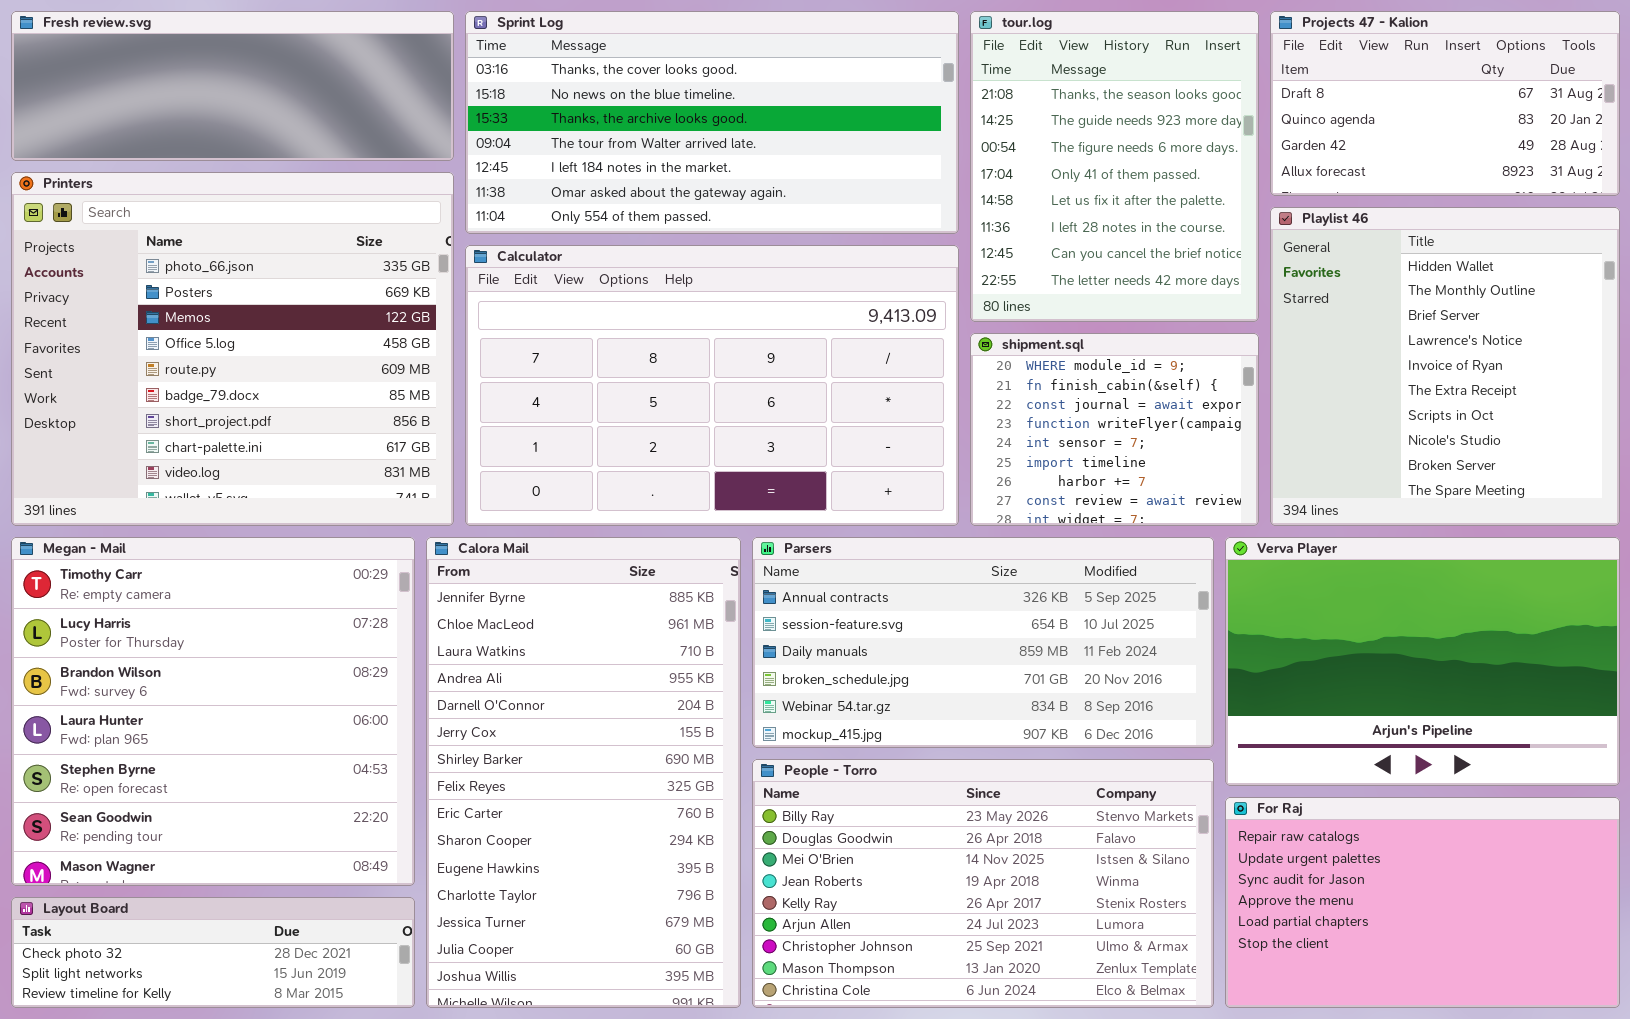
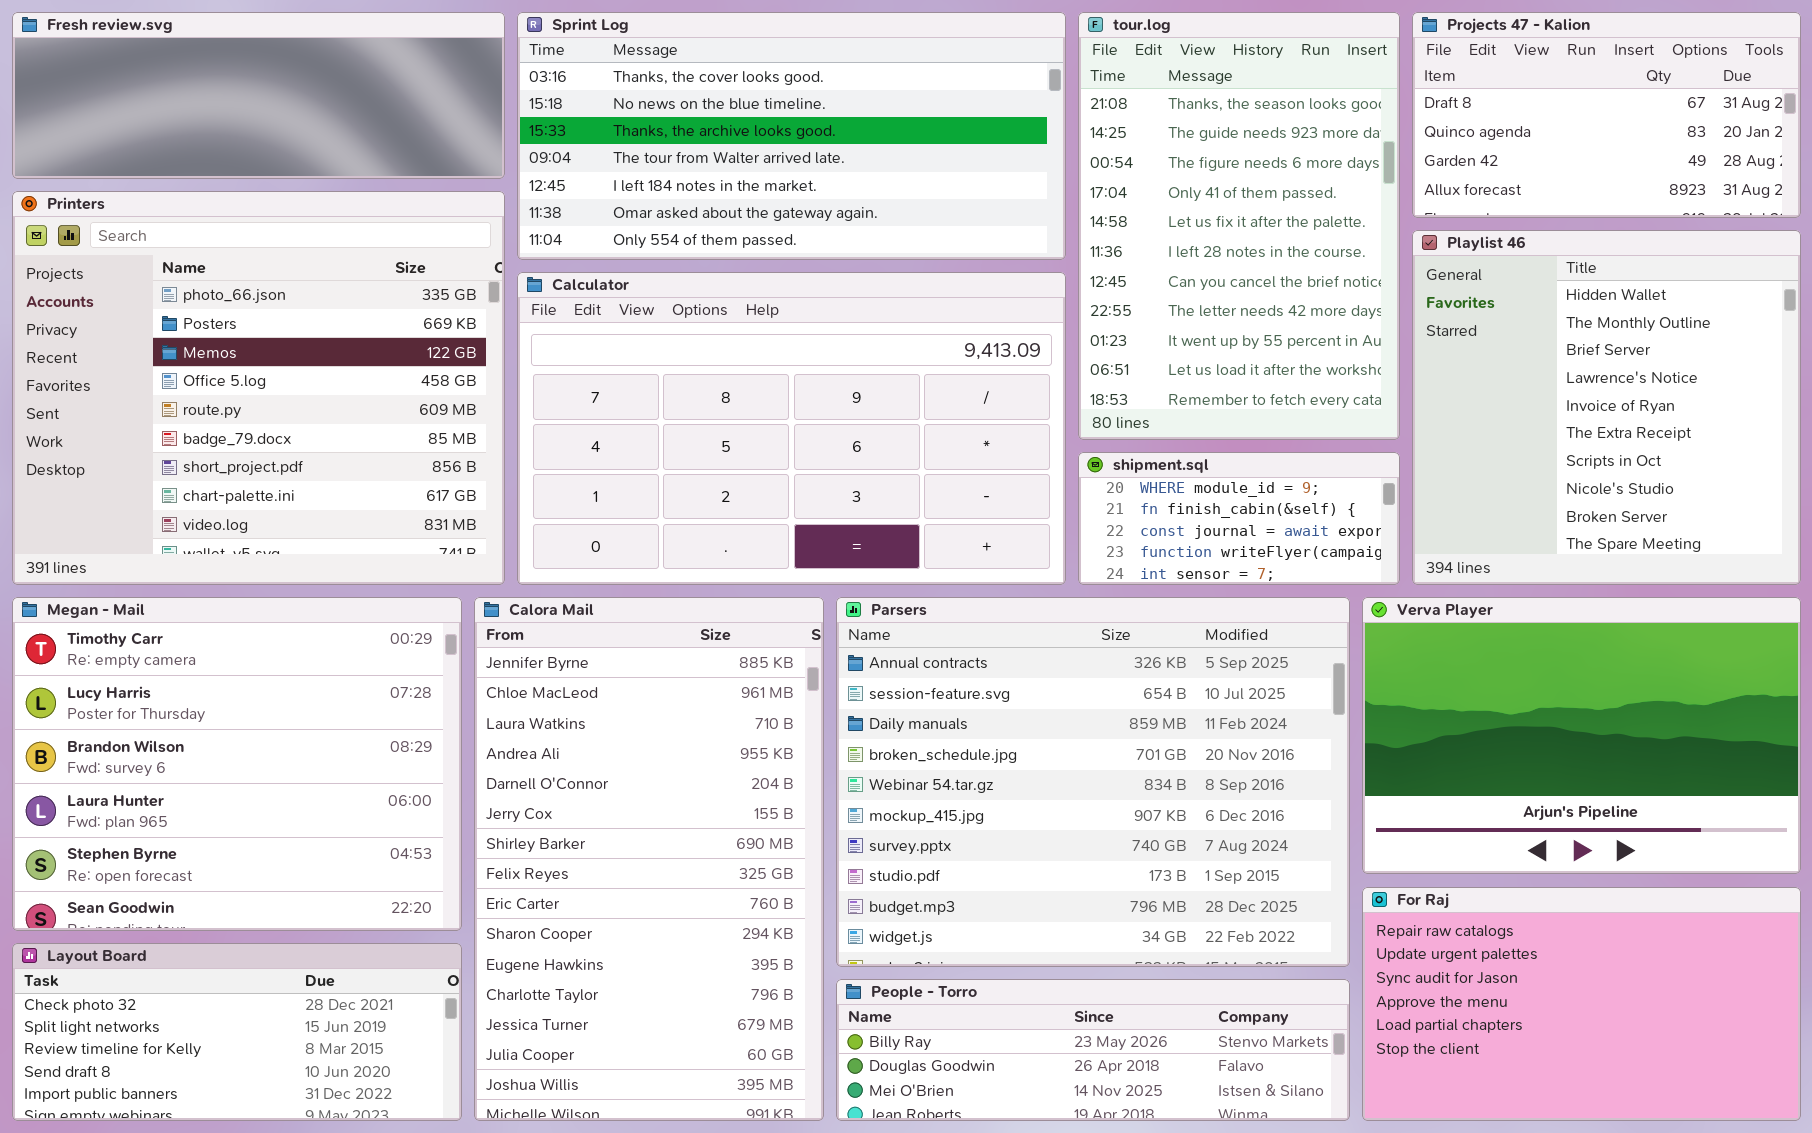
tour.log: [970,11,1259,322] -> [1078,12,1400,440], resized
shipment.sql: [970,333,1259,526] -> [1078,452,1400,585], resized
Megan - Mail: [11,537,415,886] -> [12,597,462,931], resized
Parsers: [752,537,1214,748] -> [836,597,1350,967], resized
People - Torro: [752,759,1214,1008] -> [836,979,1350,1121], resized
Layout Board: [11,897,415,1008] -> [12,943,462,1121], resized

